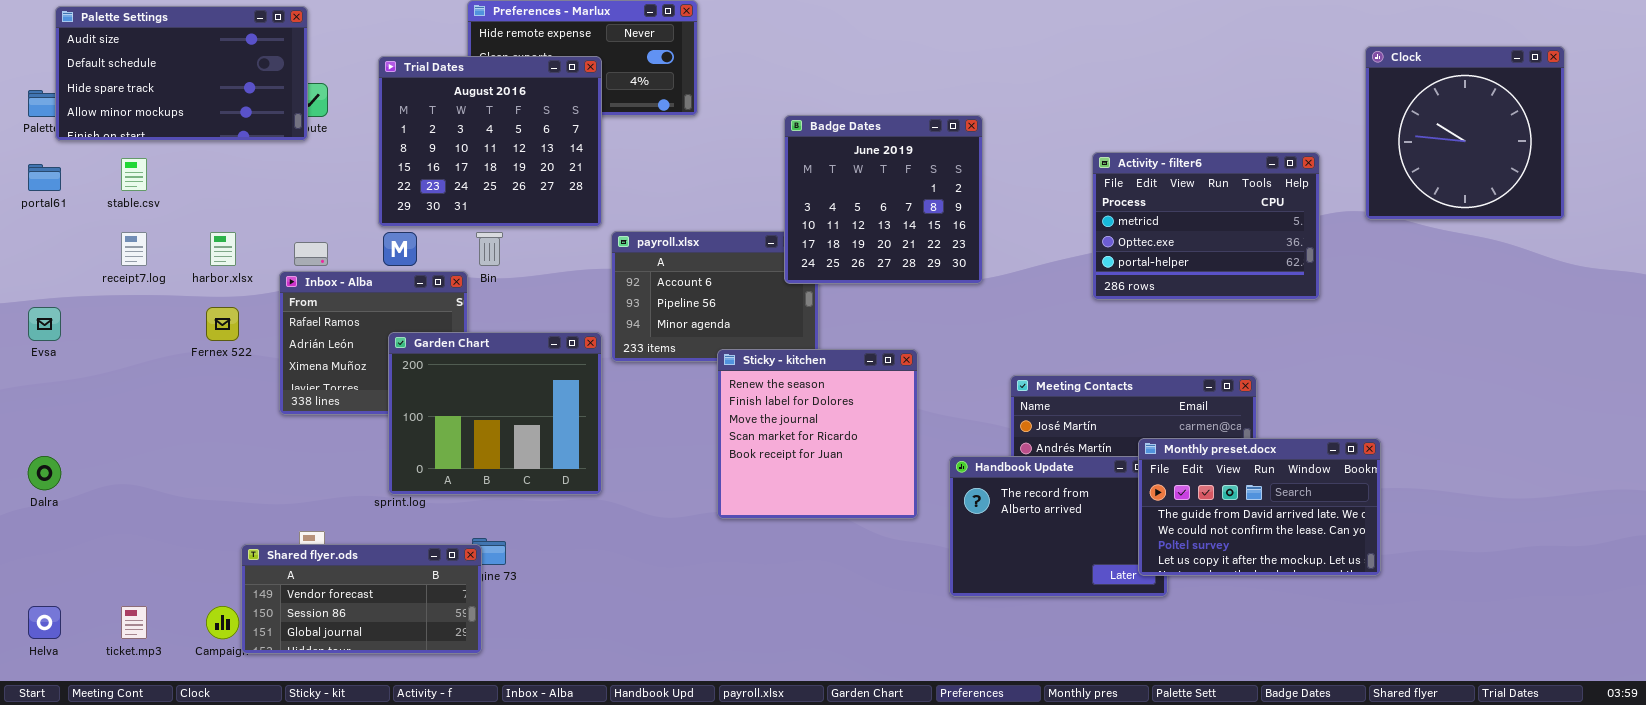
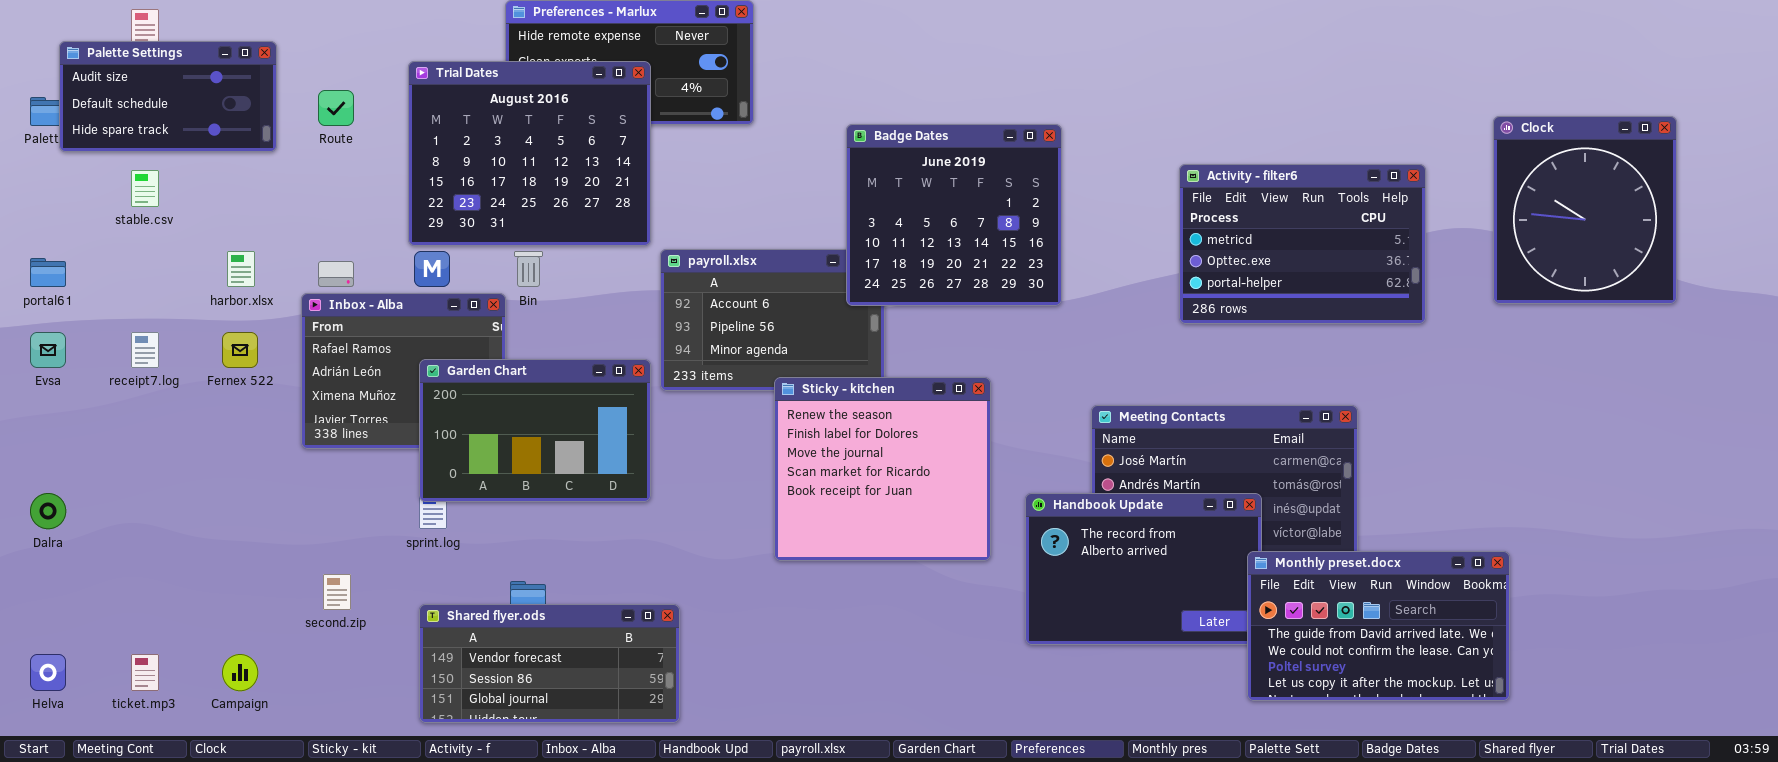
Palette Settings: [55,6,308,141] -> [59,41,277,152], resized
Clock: [1365,46,1565,220] -> [1493,116,1677,304], moved, resized
portal61: [28,164,61,191] -> [30,258,66,287], moved
receipt7.log: [121,232,147,266] -> [131,332,159,368], moved
Garden Chart: [388,332,602,495] -> [419,359,651,502], resized
Monthly preset.docx: [1138,438,1381,576] -> [1247,551,1510,701], moved
Shared flyer.ods: [241,544,482,654] -> [419,604,680,723], moved

